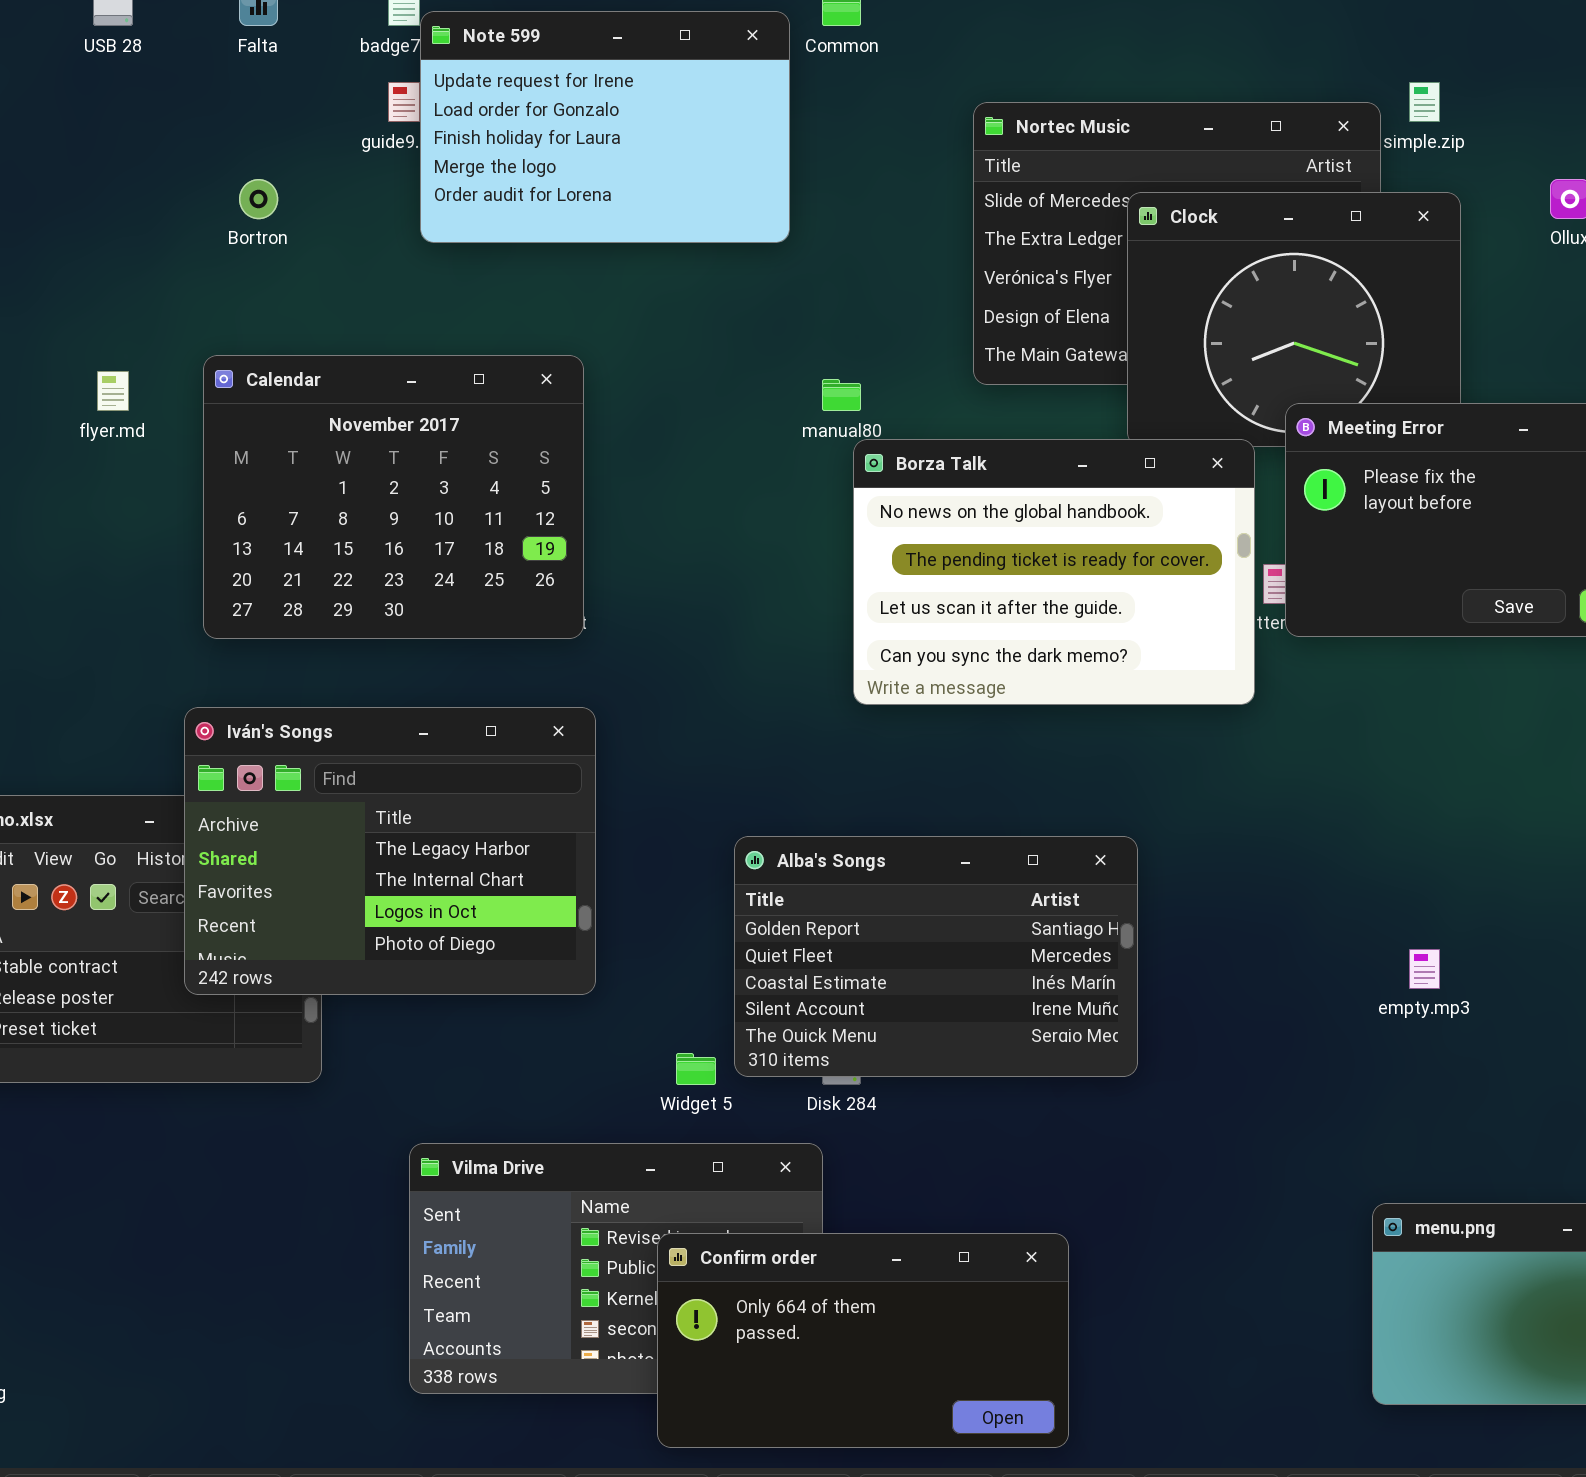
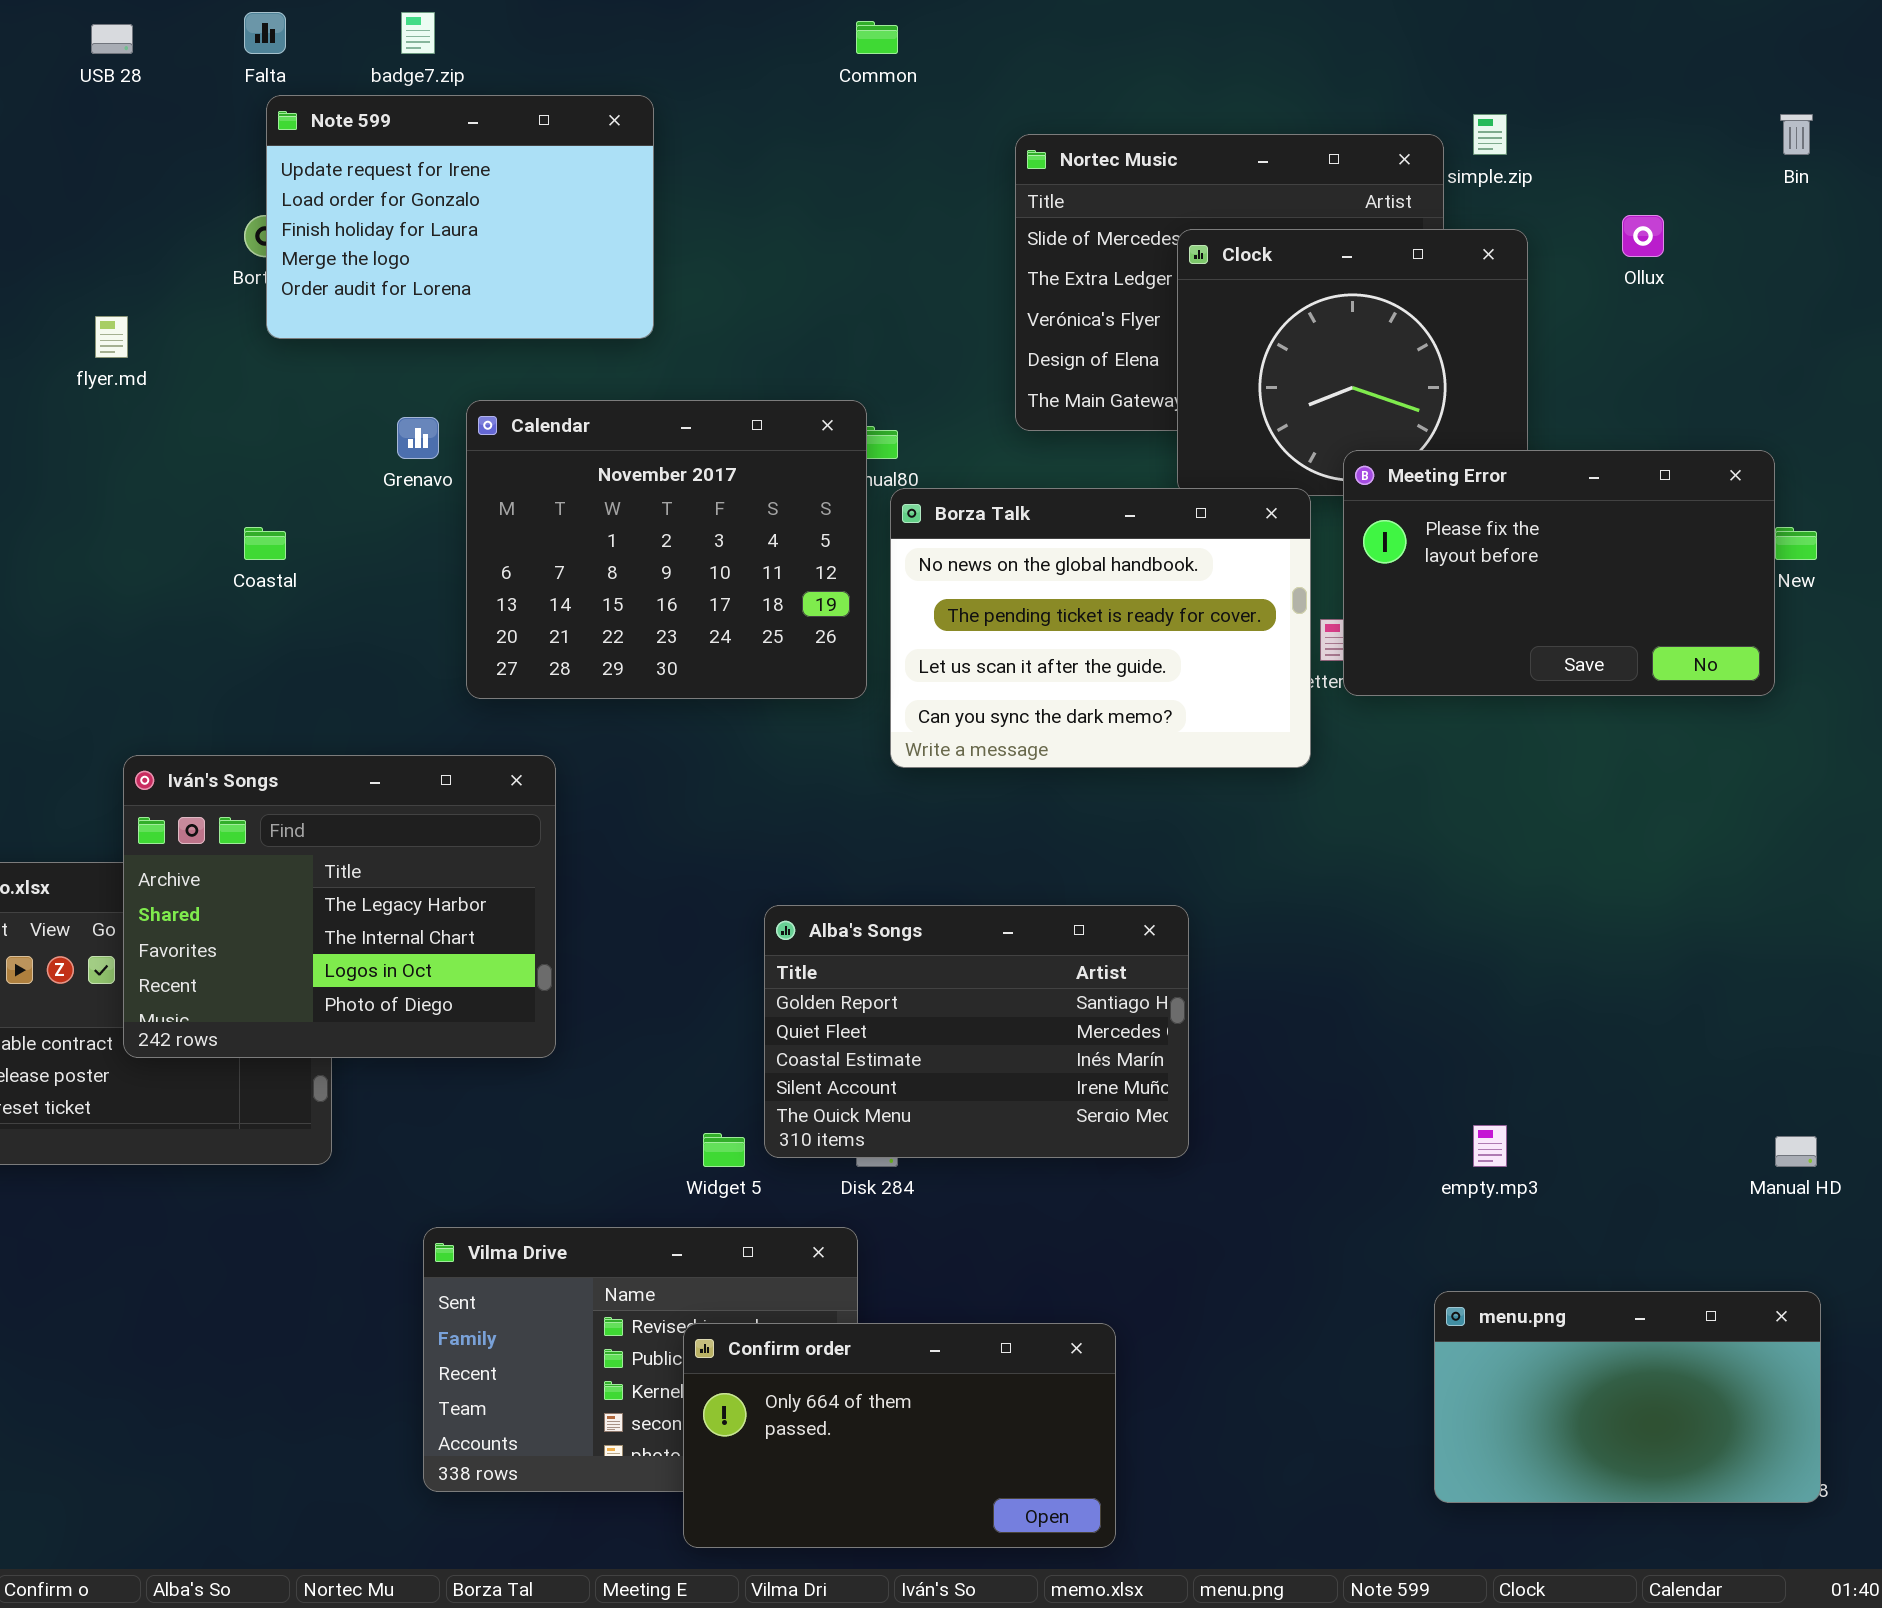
Note 599: [420,11,790,243] -> [266,95,654,339], moved
Calendar: [203,355,584,639] -> [466,400,867,699], moved
flyer.md: [97,371,129,411] -> [95,316,128,358], moved
Iván's Songs: [184,707,596,995] -> [123,755,556,1058], moved
empty.mp3: [1409,949,1440,989] -> [1473,1125,1507,1167], moved

